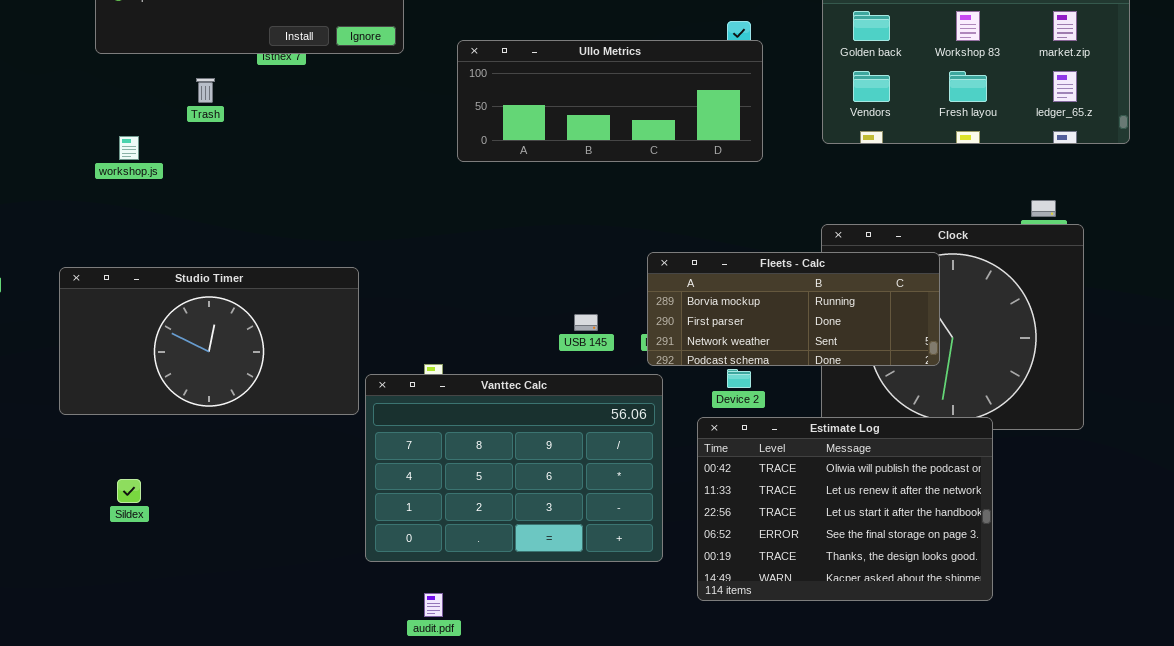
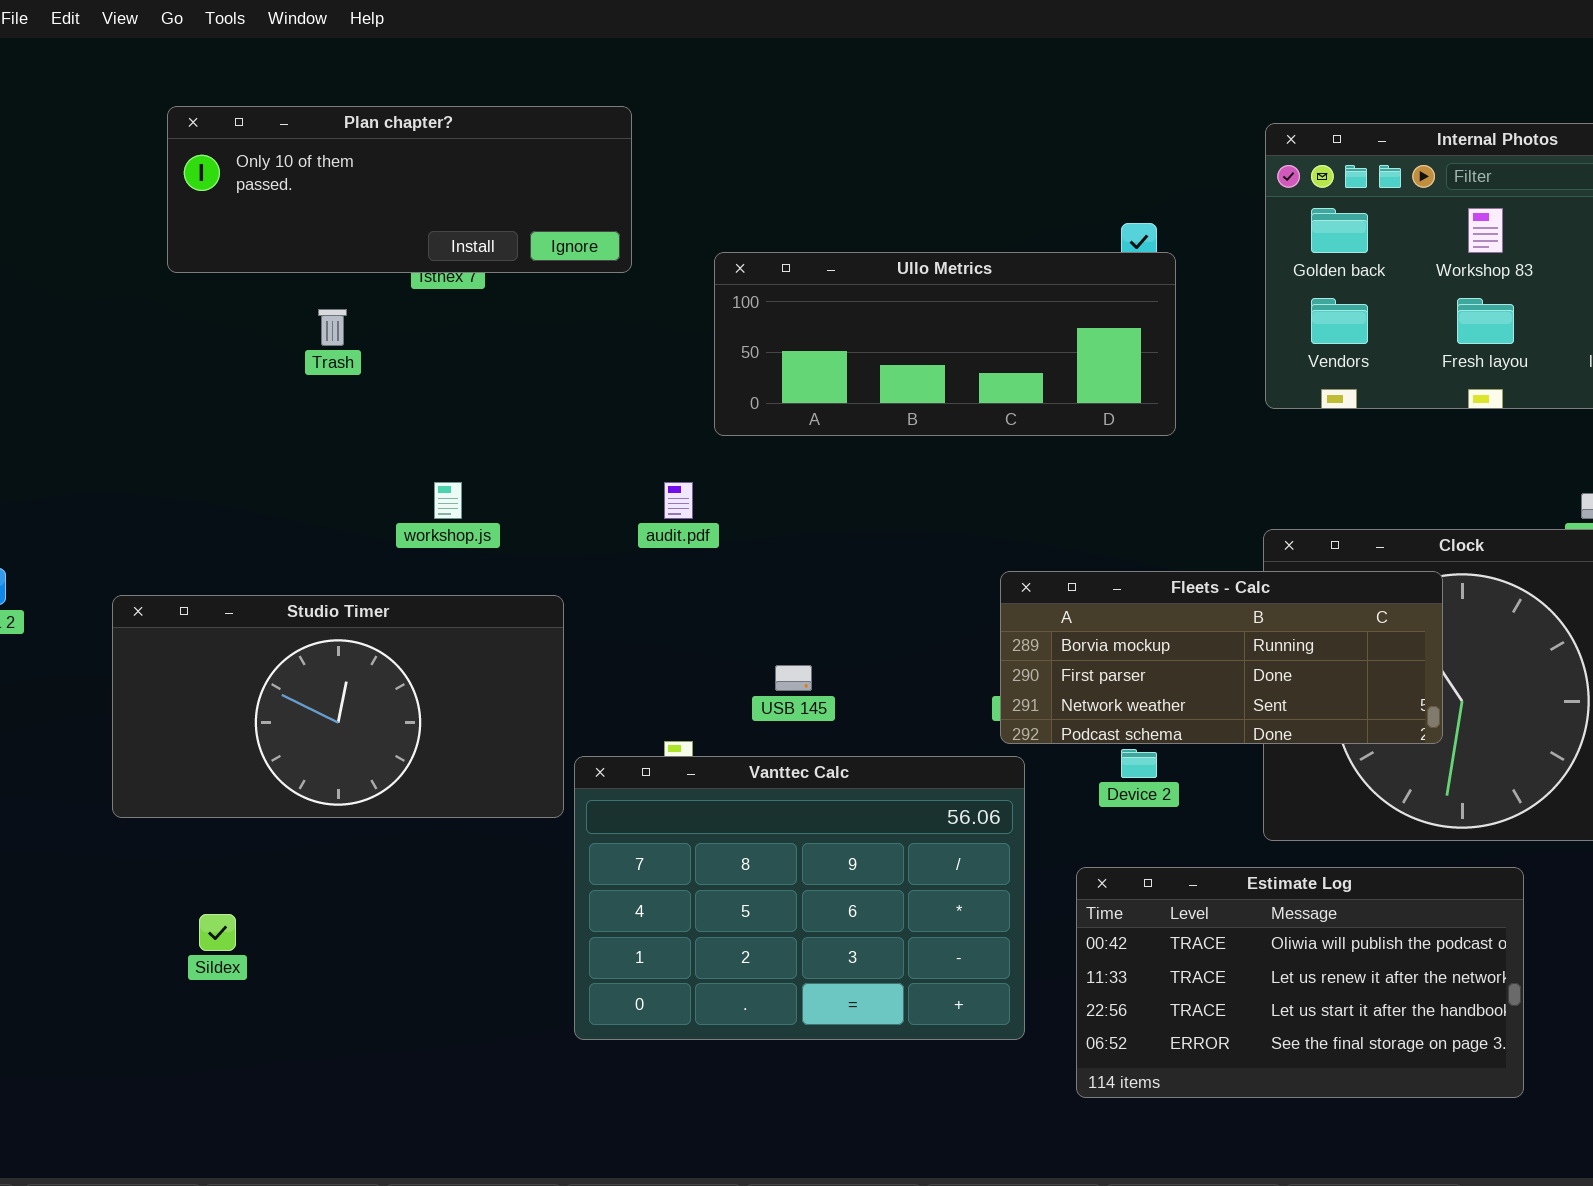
workshop.js: [119,136,139,160] -> [434,482,462,519], moved
USB 145: [574,314,598,331] -> [775,665,812,691], moved
Estimate Log: [697,417,993,601] -> [1076,867,1524,1098], resized
audit.pdf: [424,593,443,617] -> [664,482,693,519], moved

